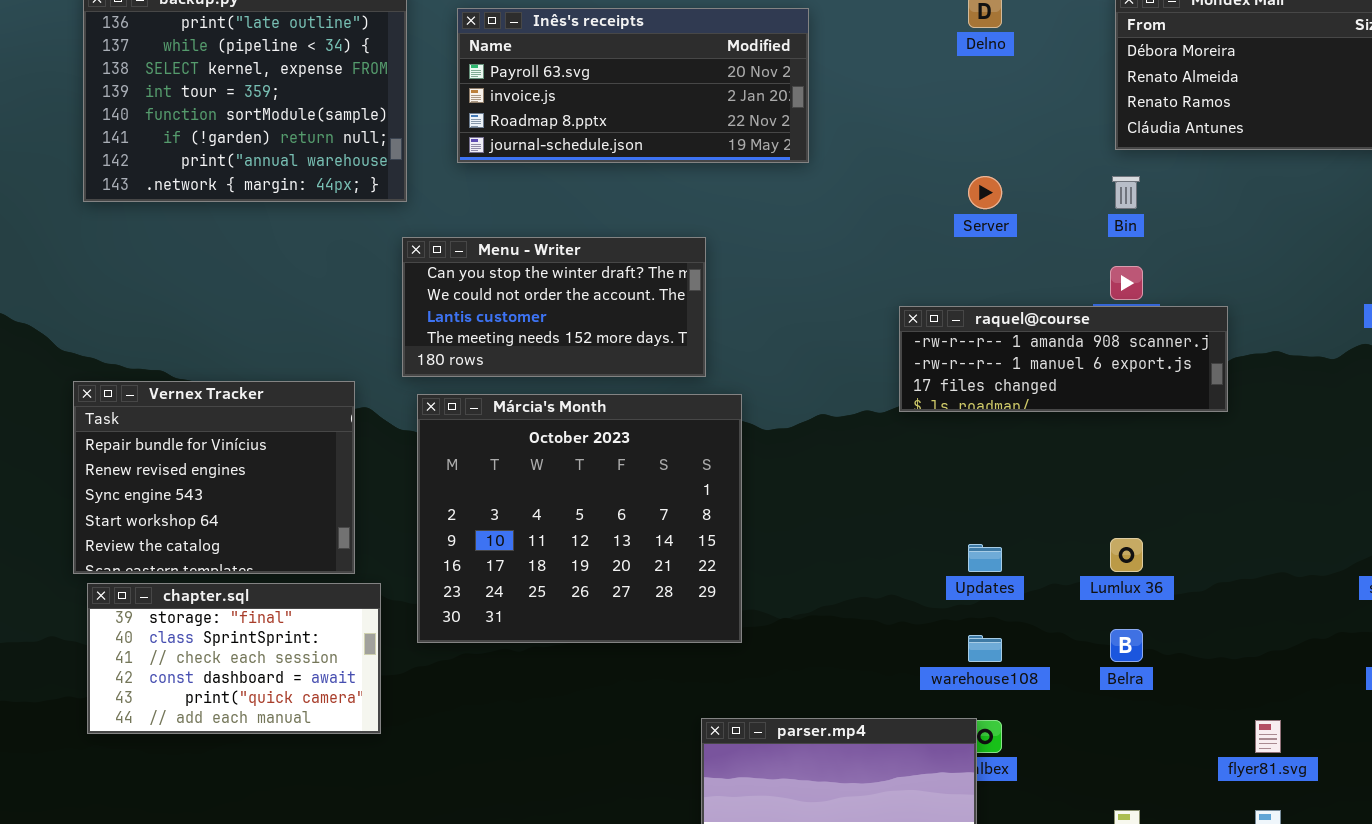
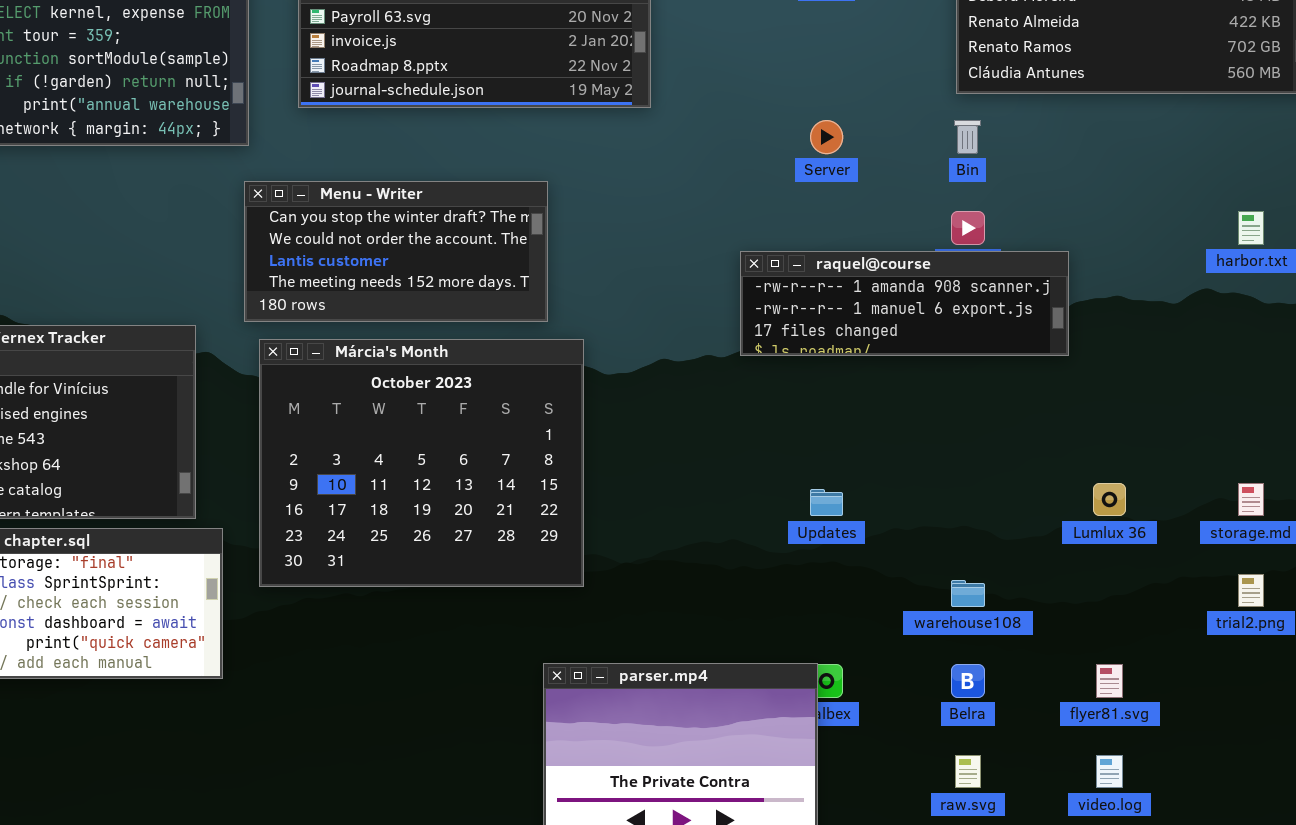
Lumlux 36: [1110,538,1143,572] -> [1093,483,1126,516], moved
Belra: [1110,629,1143,662] -> [951,664,985,698], moved
warehouse108: [968,635,1002,662] -> [951,580,985,607], moved

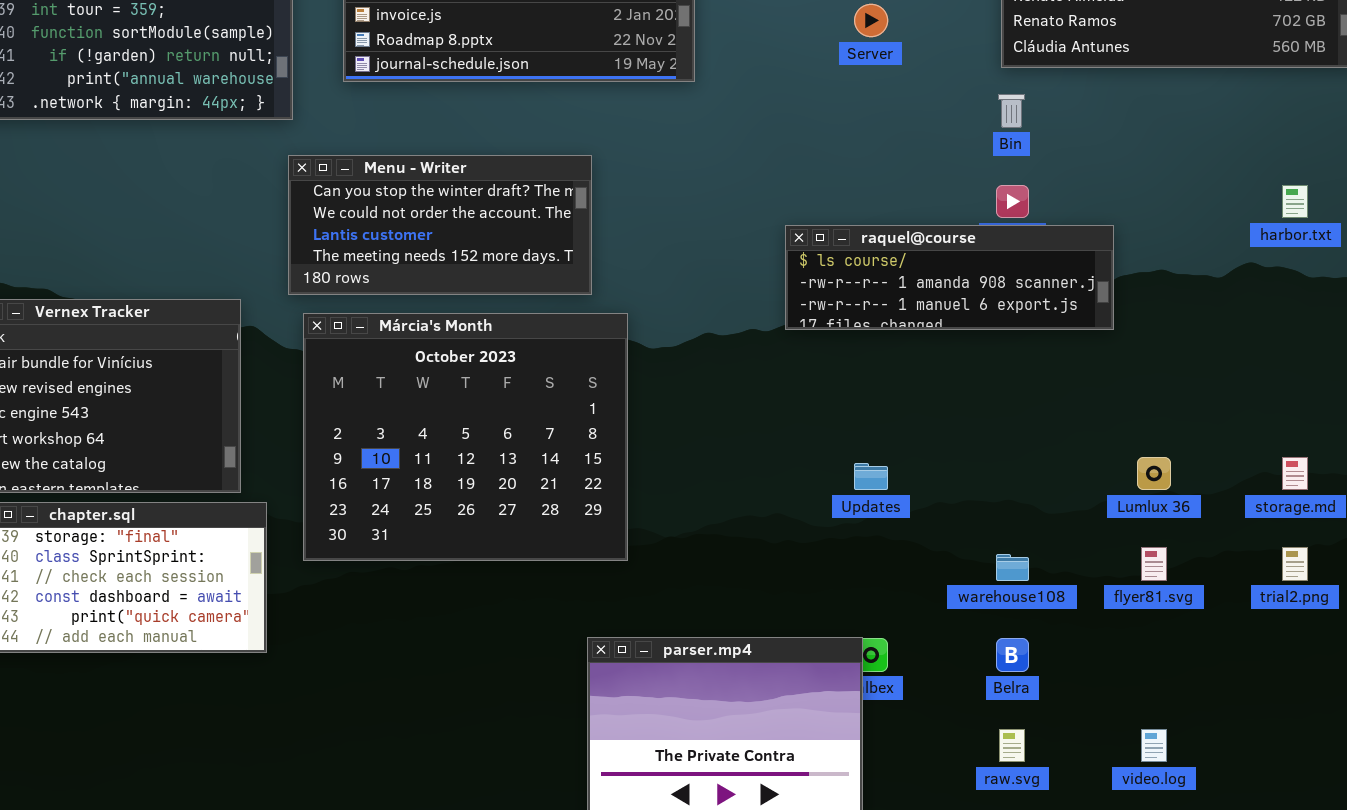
Server: [810,120,843,154] -> [854,4,888,37], moved
raquel@course: [740,251,1069,356] -> [785,225,1114,330], scrolled up 1 row
flyer81.svg: [1096,664,1123,698] -> [1141,547,1167,581], moved

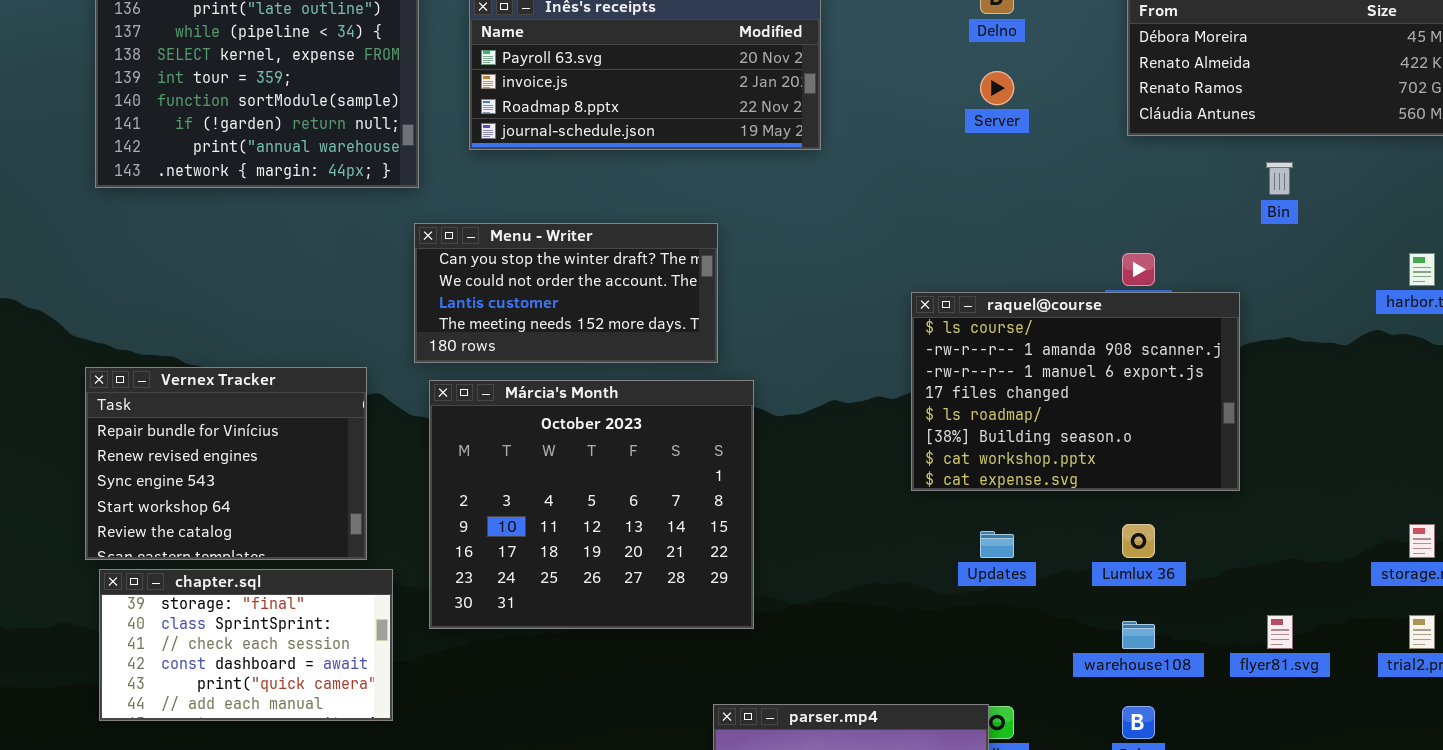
Bin: [998,94,1025,128] -> [1266,162,1293,195], moved
raquel@course: [785,225,1114,330] -> [911,292,1240,491], resized
Lumlux 36: [1137,457,1171,490] -> [1122,524,1155,558], moved

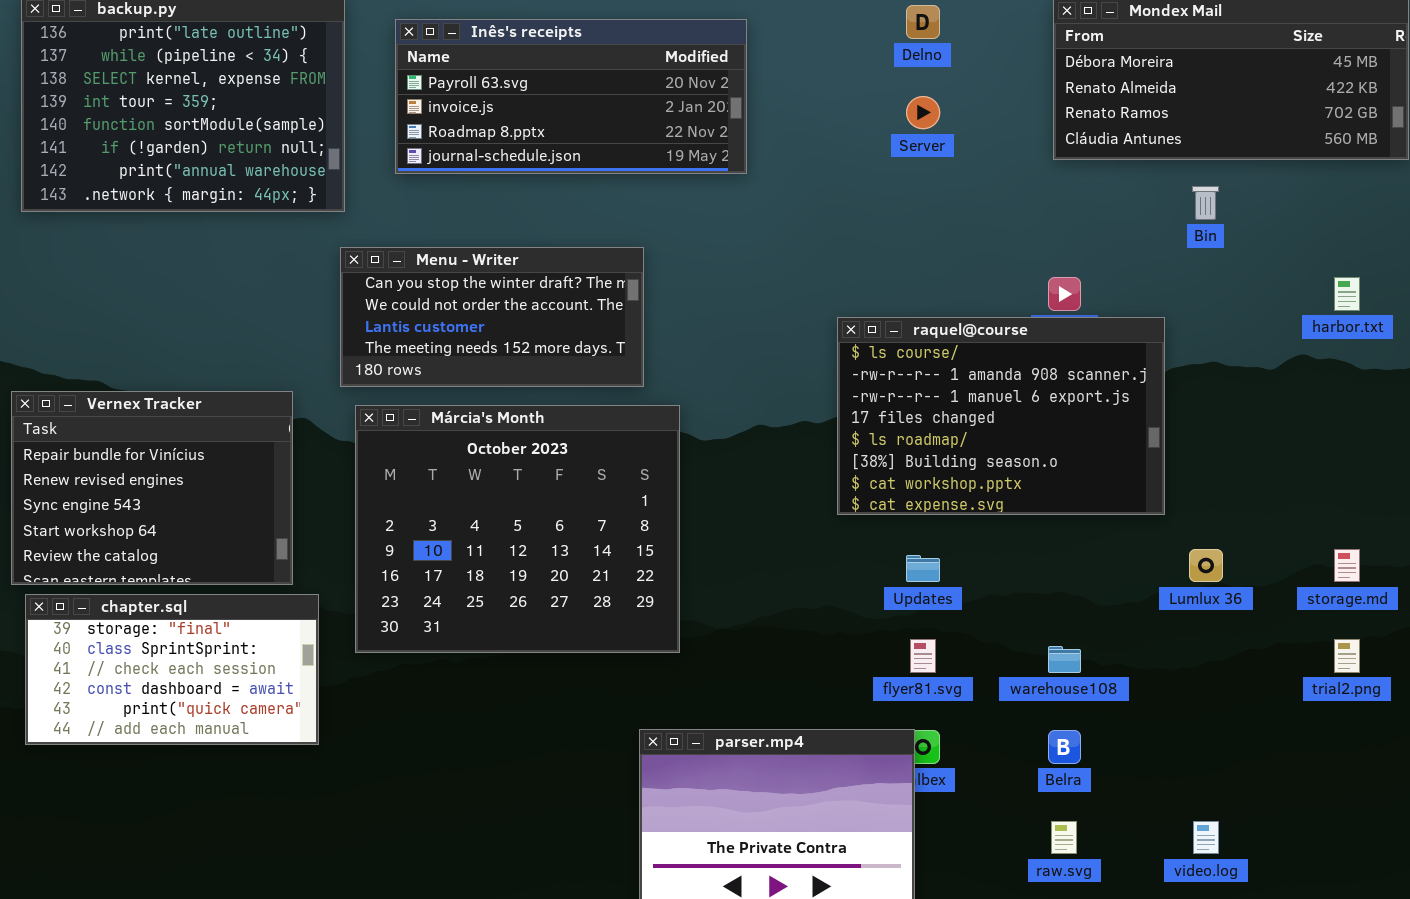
Lumlux 36: [1122,524,1155,558] -> [1189,549,1223,582], moved
flyer81.svg: [1267,615,1293,649] -> [910,639,936,673], moved

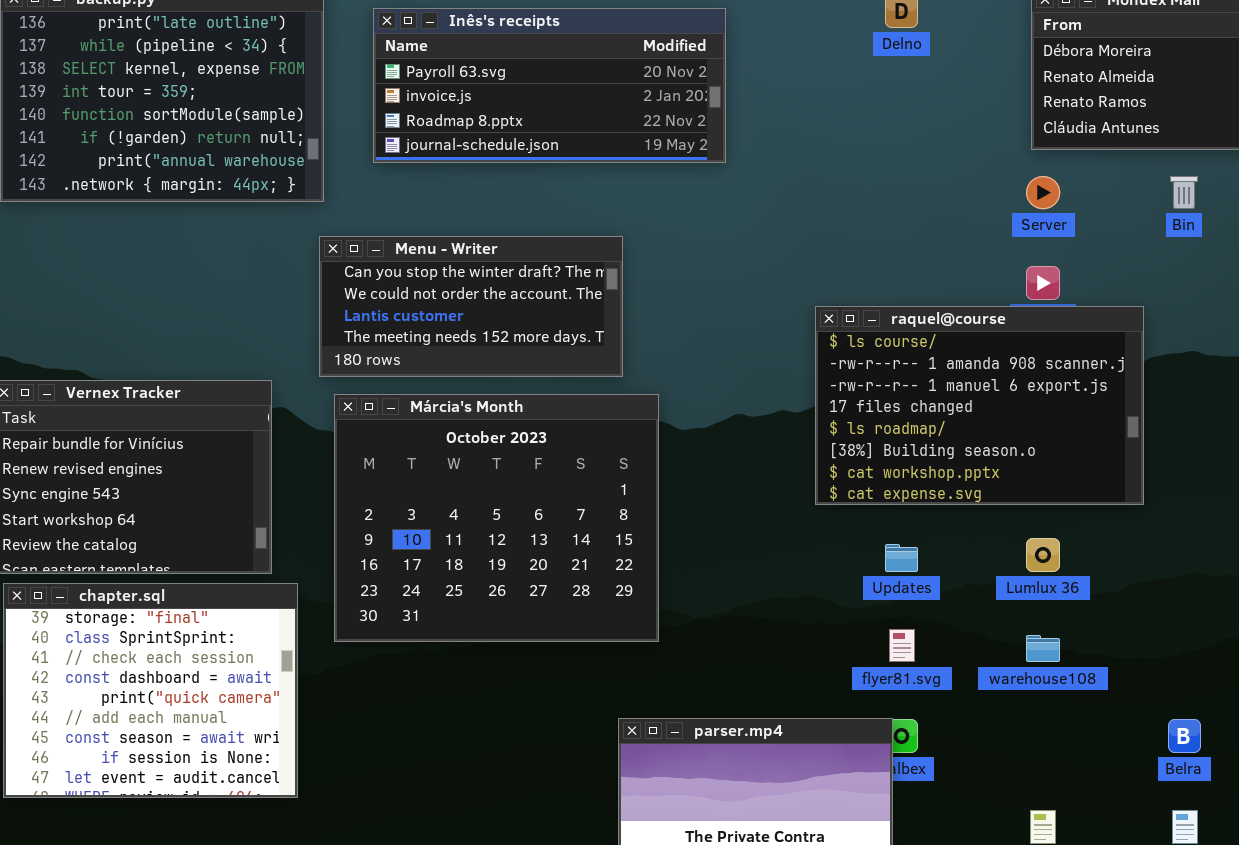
Server: [906,96,940,129] -> [1026,176,1060,209], moved
Lumlux 36: [1189,549,1223,582] -> [1026,538,1060,572], moved
chapter.sql: [25,594,319,745] -> [3,583,298,798], resized
Belra: [1048,730,1081,764] -> [1168,719,1201,753], moved

